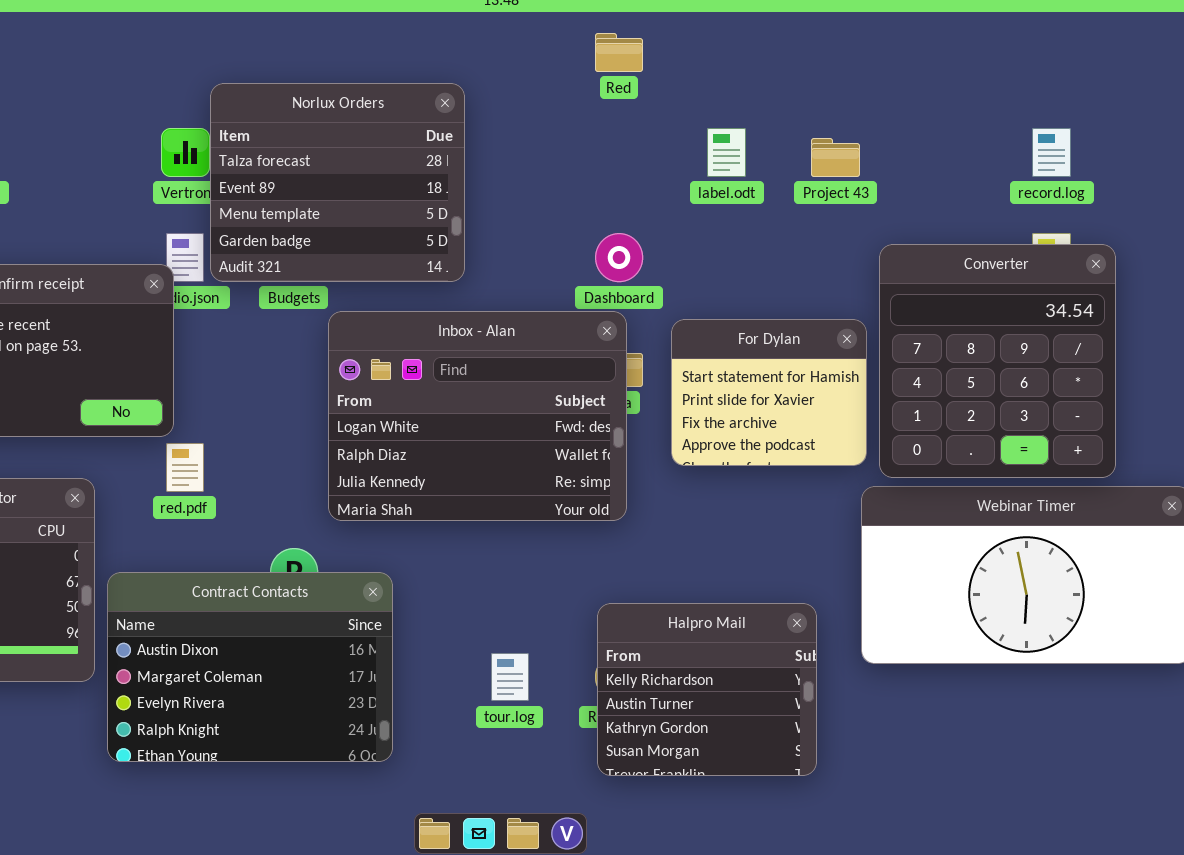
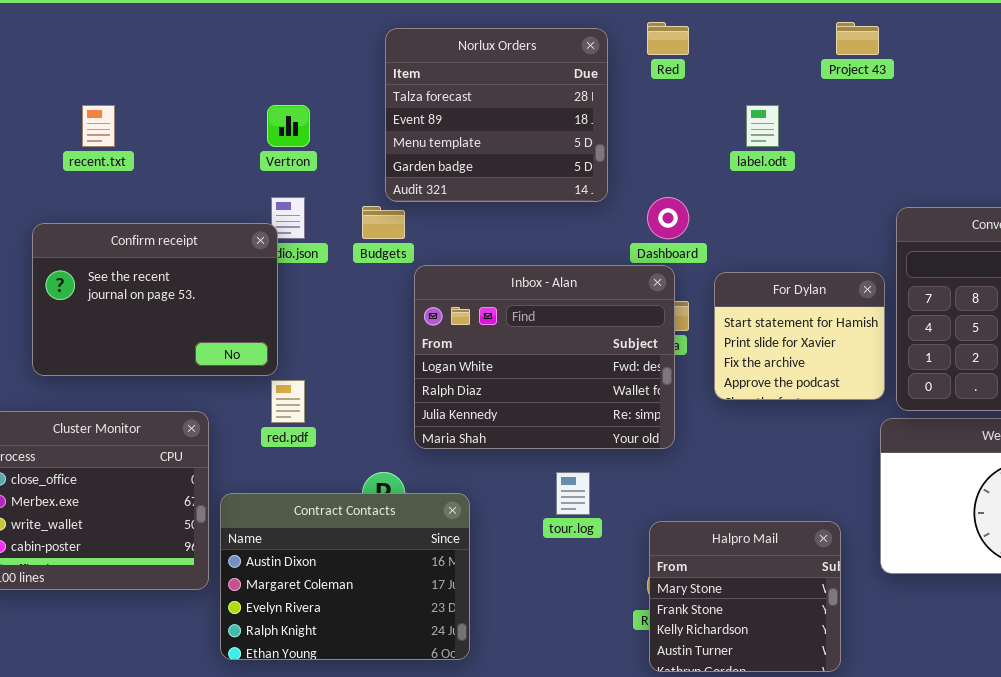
Norlux Orders: [210,83,465,282] -> [385,28,608,202], moved
Project 43: [811,138,860,177] -> [836,22,879,55], moved
Halpro Mail: [597,603,817,776] -> [649,521,841,672], scrolled up 2 rows
tour.log: [491,653,529,701] -> [556,472,590,515], moved

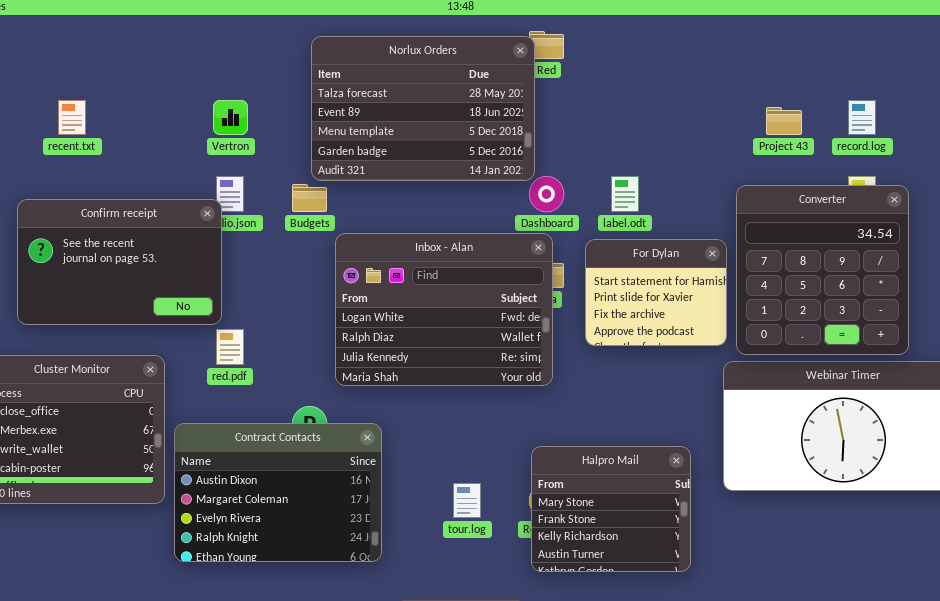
Project 43: [836,22,879,55] -> [766,107,802,135], moved
Norlux Orders: [385,28,608,202] -> [311,36,535,181], resized
label.odt: [746,105,779,147] -> [611,176,639,212], moved
tour.log: [556,472,590,515] -> [453,483,481,518], moved

